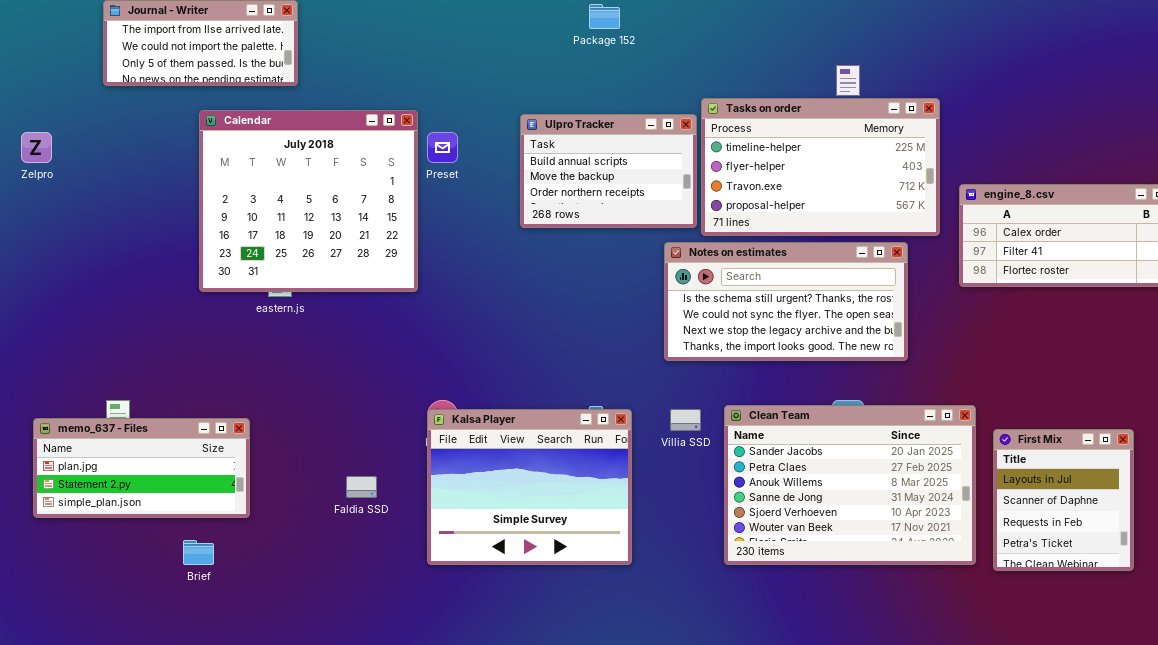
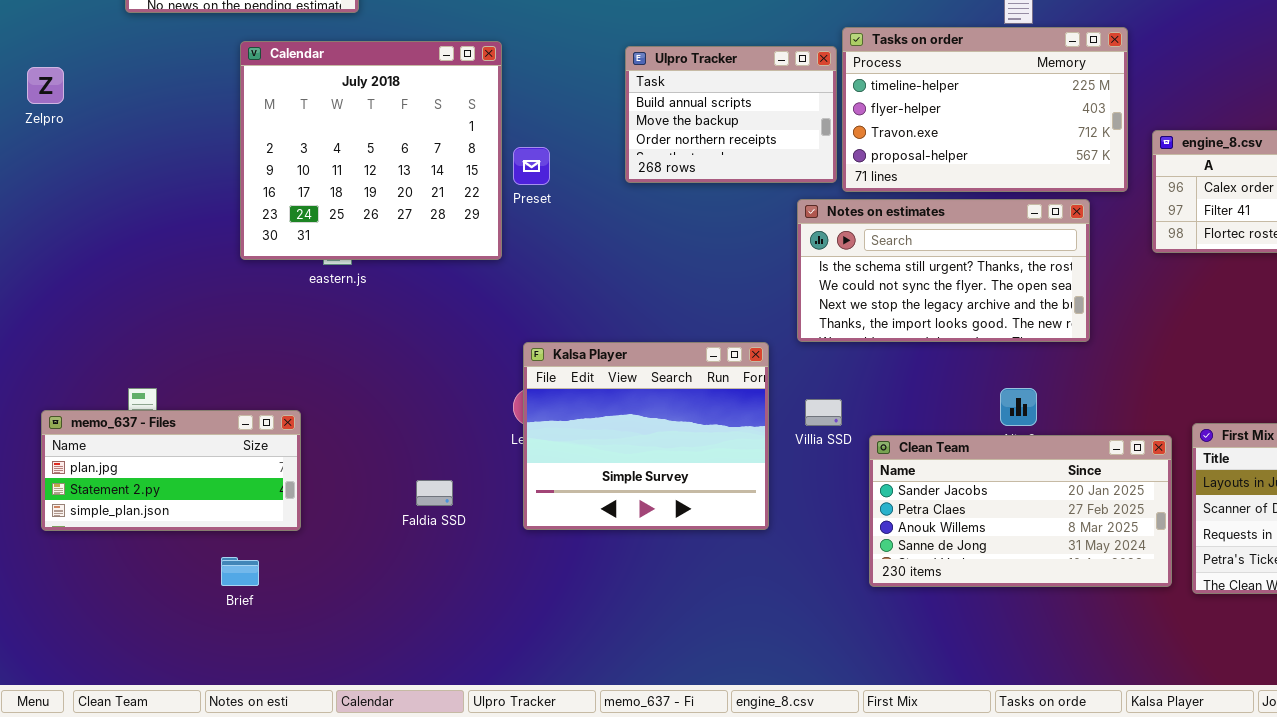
Preset: [427,132,458,163] -> [513,147,550,185], moved
Clean Team: [724,405,976,565] -> [869,435,1172,587], resized
Kalsa Player: [427,409,632,565] -> [523,342,769,530], moved

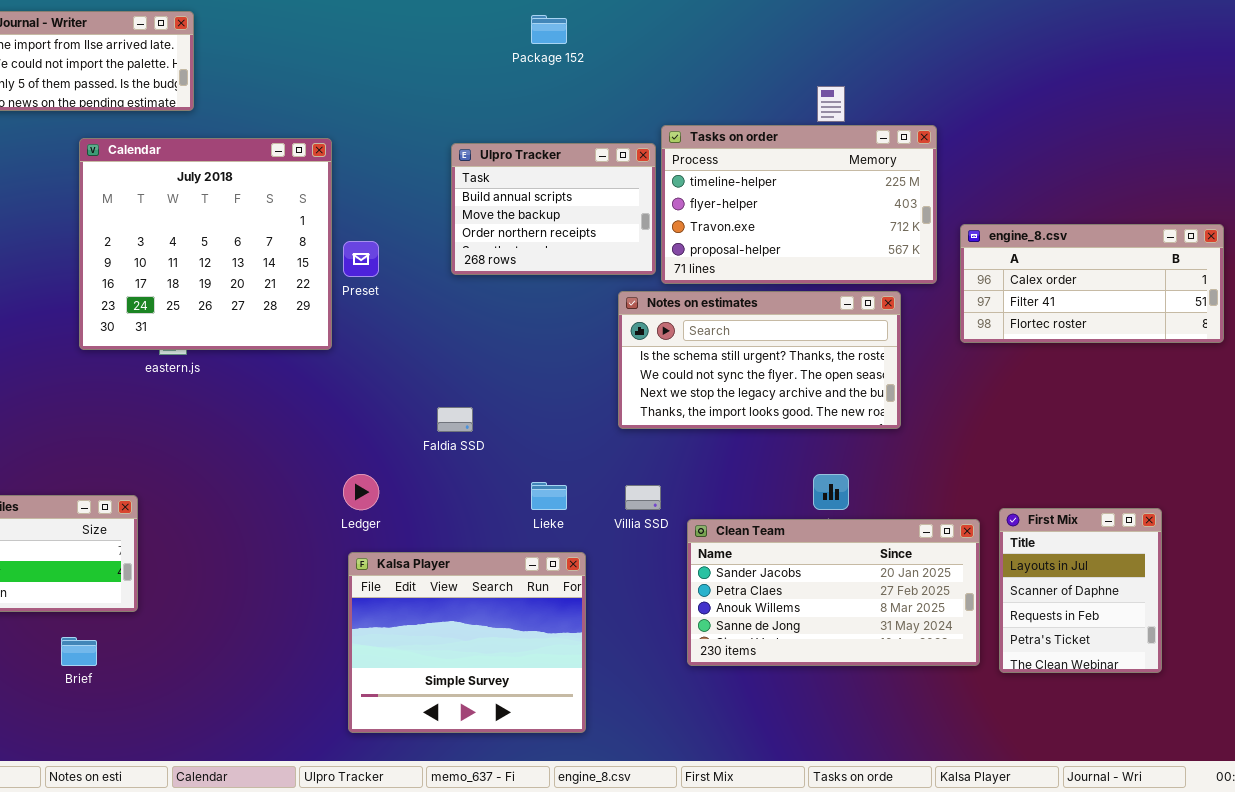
Kalsa Player: [523,342,769,530] -> [348,552,586,733], moved
Faldia SSD: [416,480,453,506] -> [437,407,473,432], moved

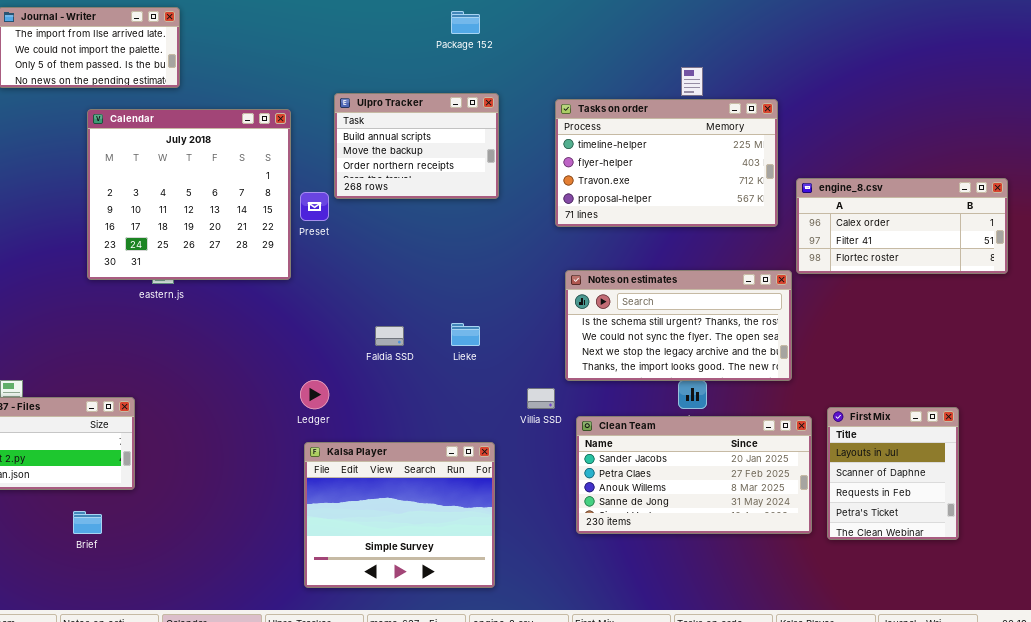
Ulpro Tracker: [451,143,656,275] -> [334,93,499,199], moved
Notes on estimates: [618,291,901,429] -> [565,270,792,381], moved
Lieke: [531,482,567,510] -> [451,323,480,346], moved

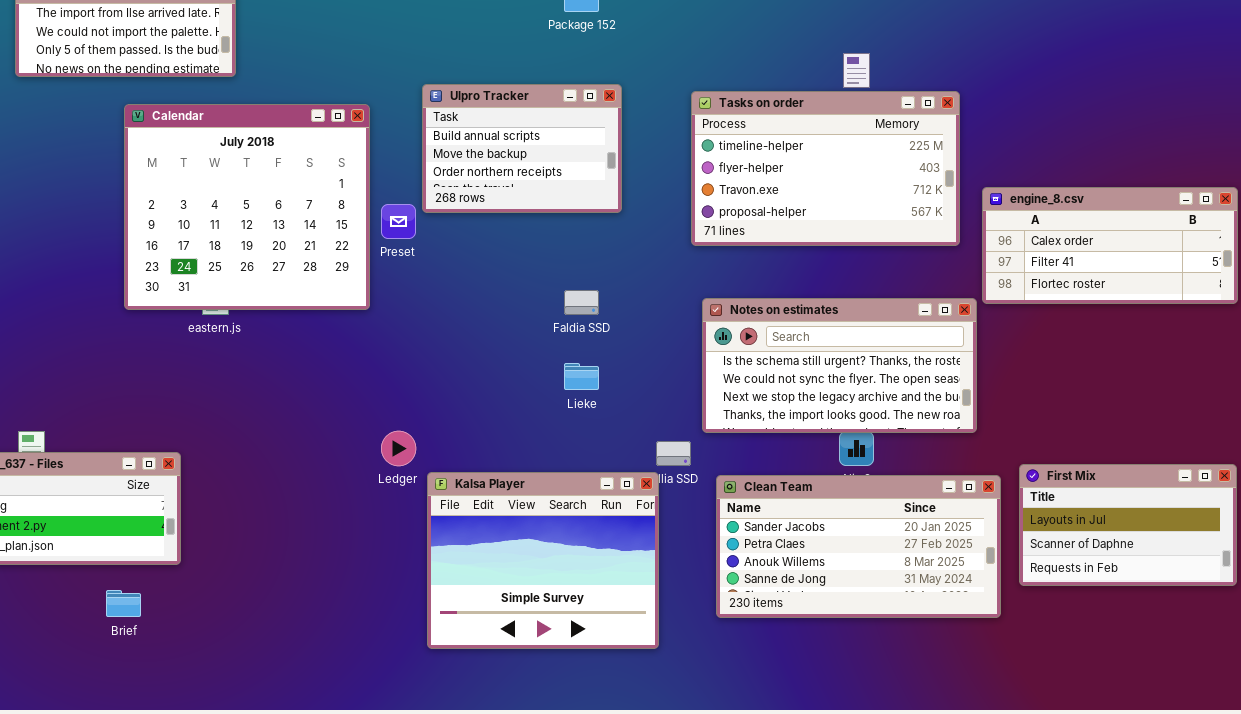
Faldia SSD: [375,326,404,346] -> [564,290,599,315], moved
First Mix: [827,407,959,540] -> [1019,464,1237,586], resized
Kalsa Player: [304,442,495,588] -> [427,472,659,649], moved

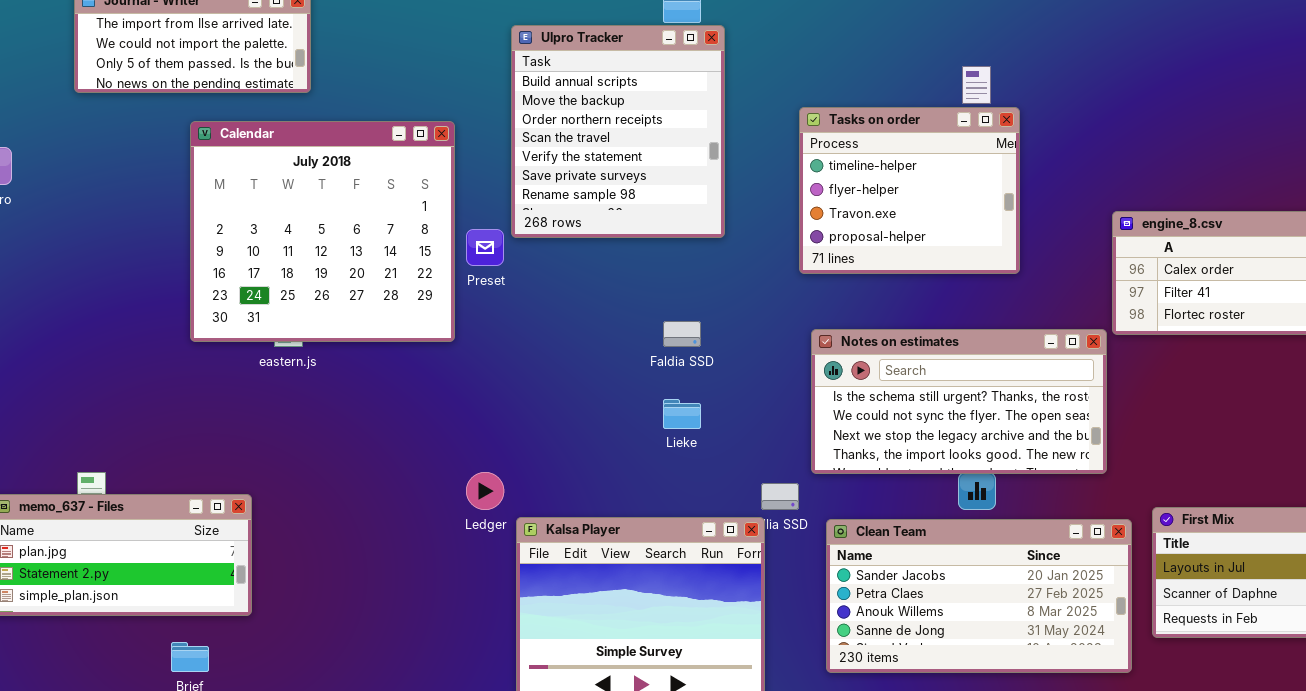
Ulpro Tracker: [422,84,622,213] -> [511,25,725,238], resized
Tasks on order: [691,91,960,246] -> [799,107,1020,274], resized

